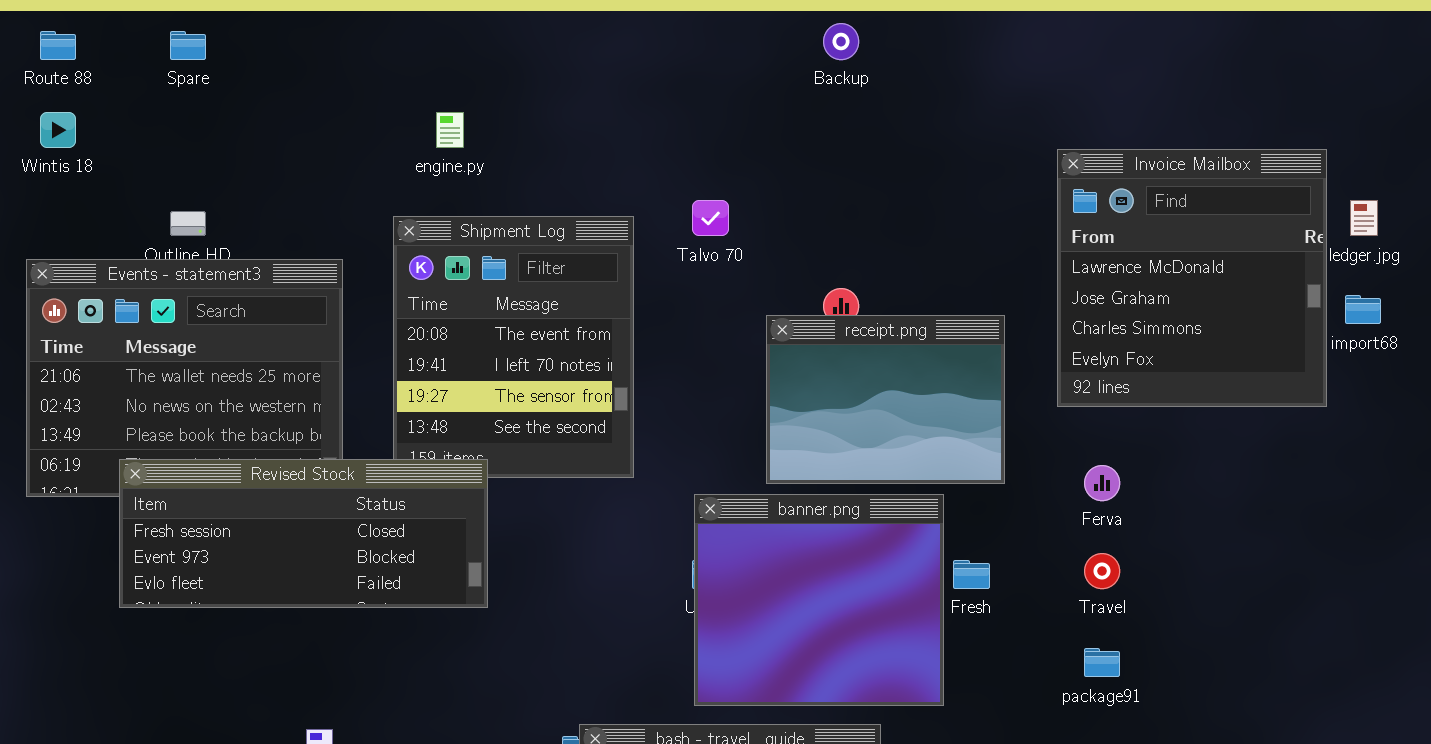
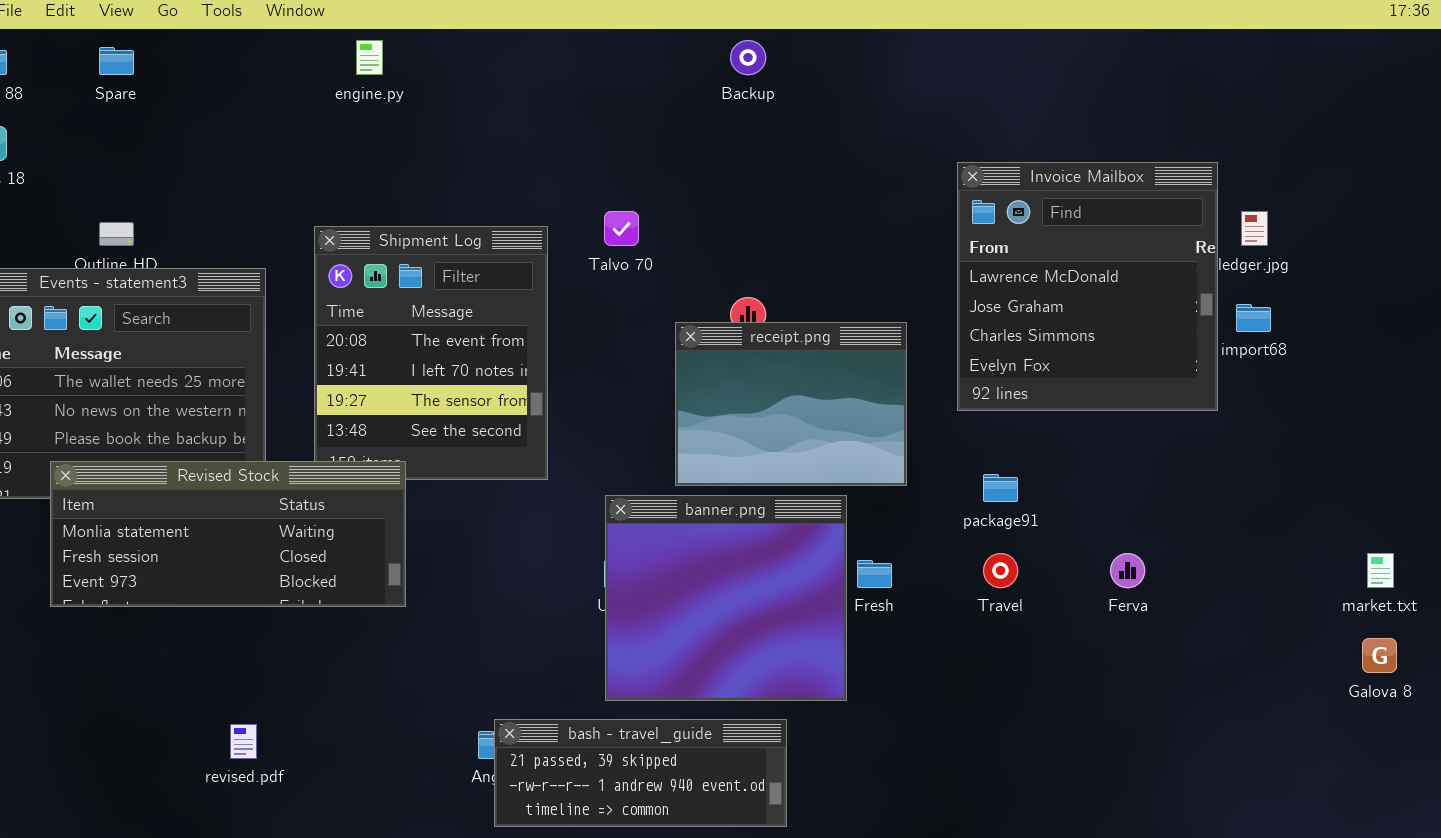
engine.py: [436,112,464,148] -> [356,40,383,75], moved
Revised Stock: [119,459,488,608] -> [50,461,406,607], scrolled up 1 row
Ferva: [1084,465,1120,501] -> [1110,553,1145,588], moved
package91: [1084,648,1120,677] -> [983,474,1018,502], moved

